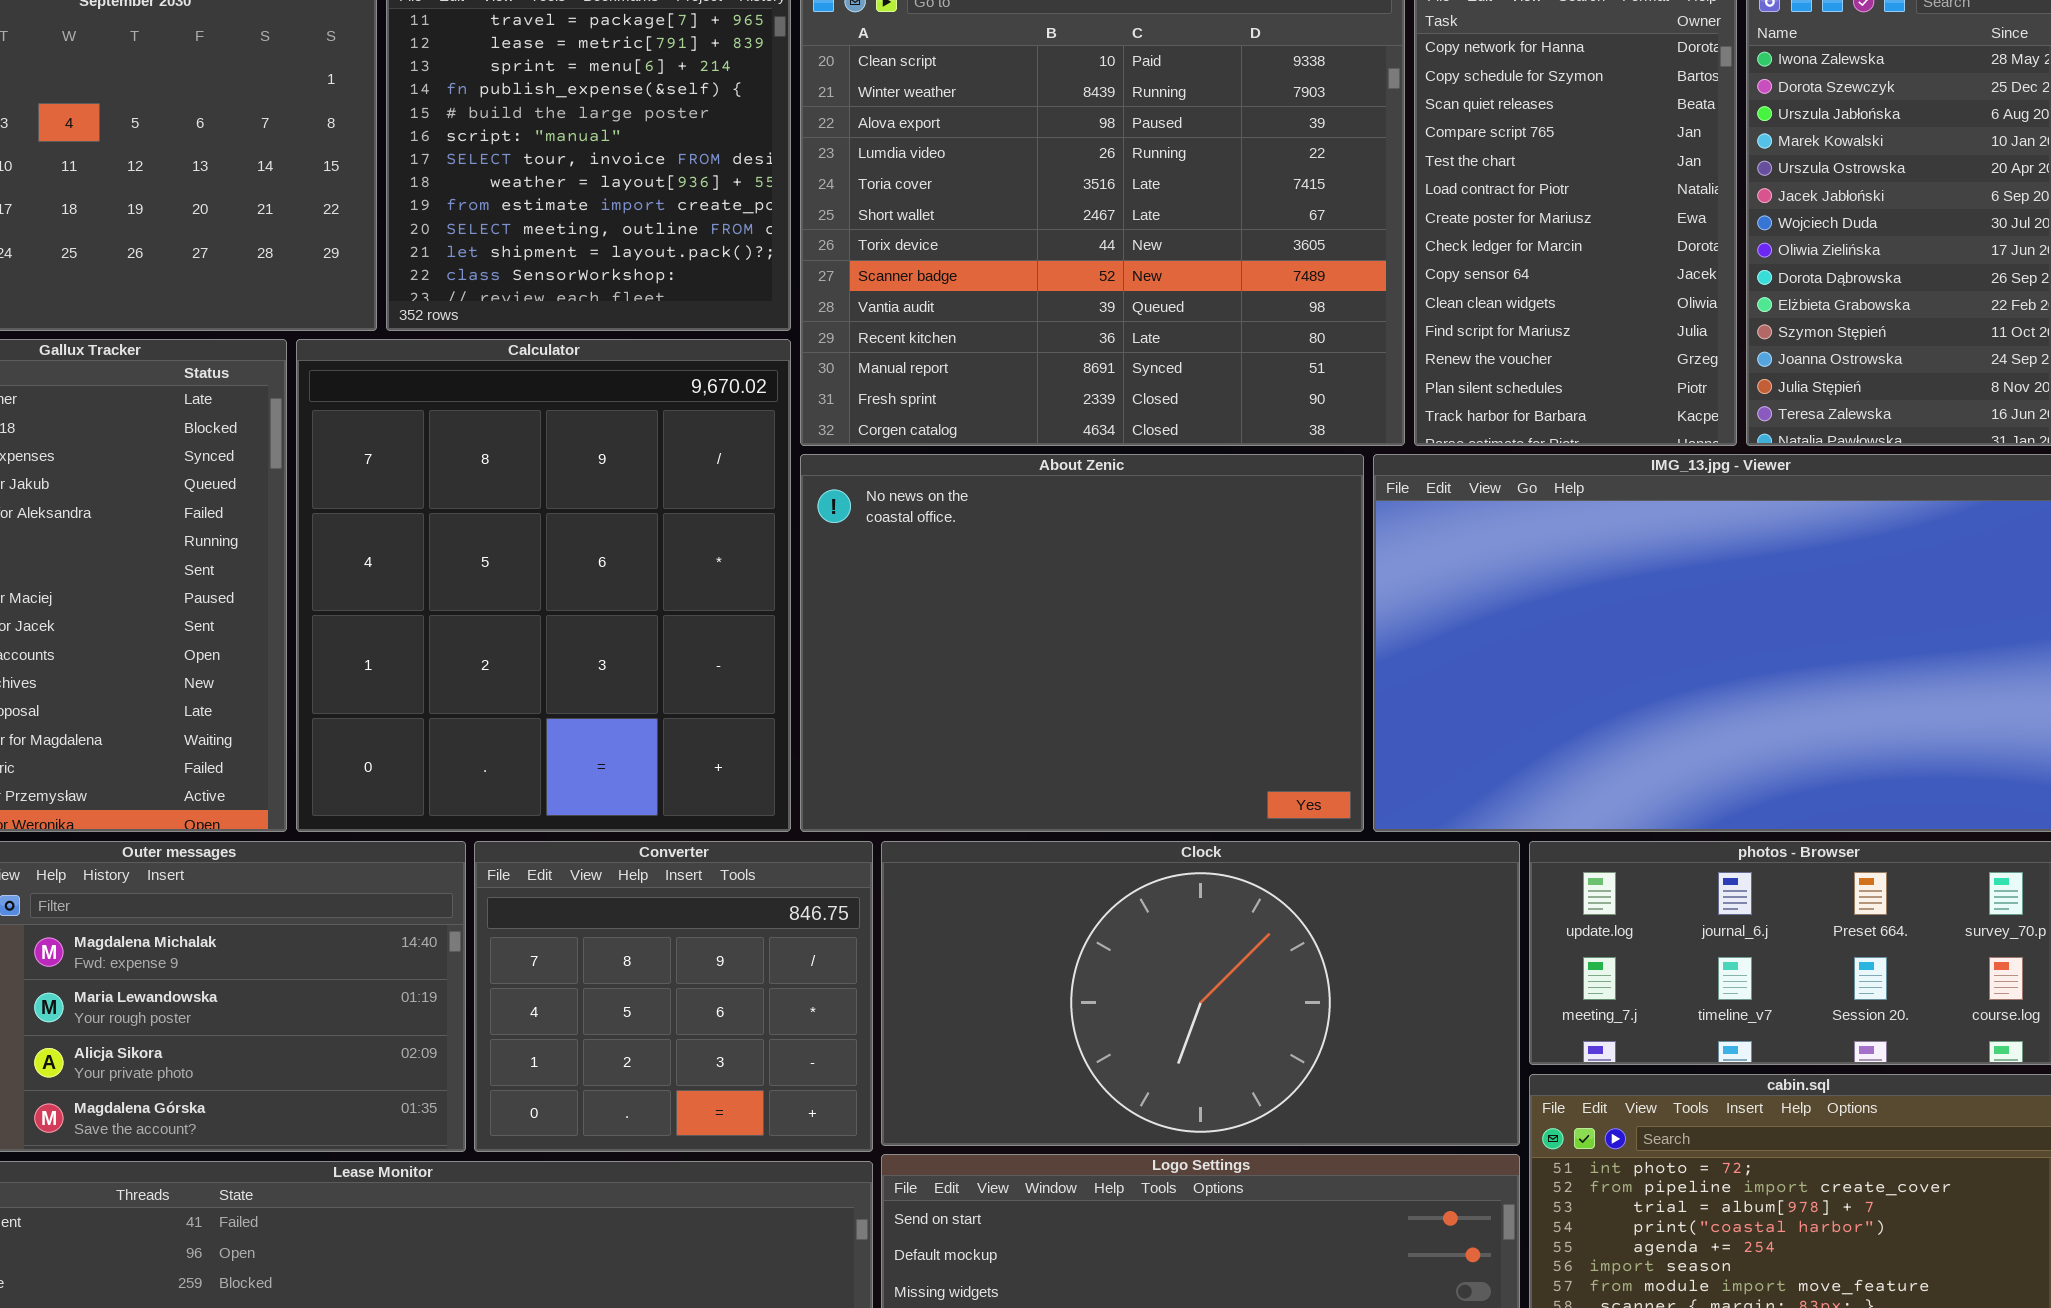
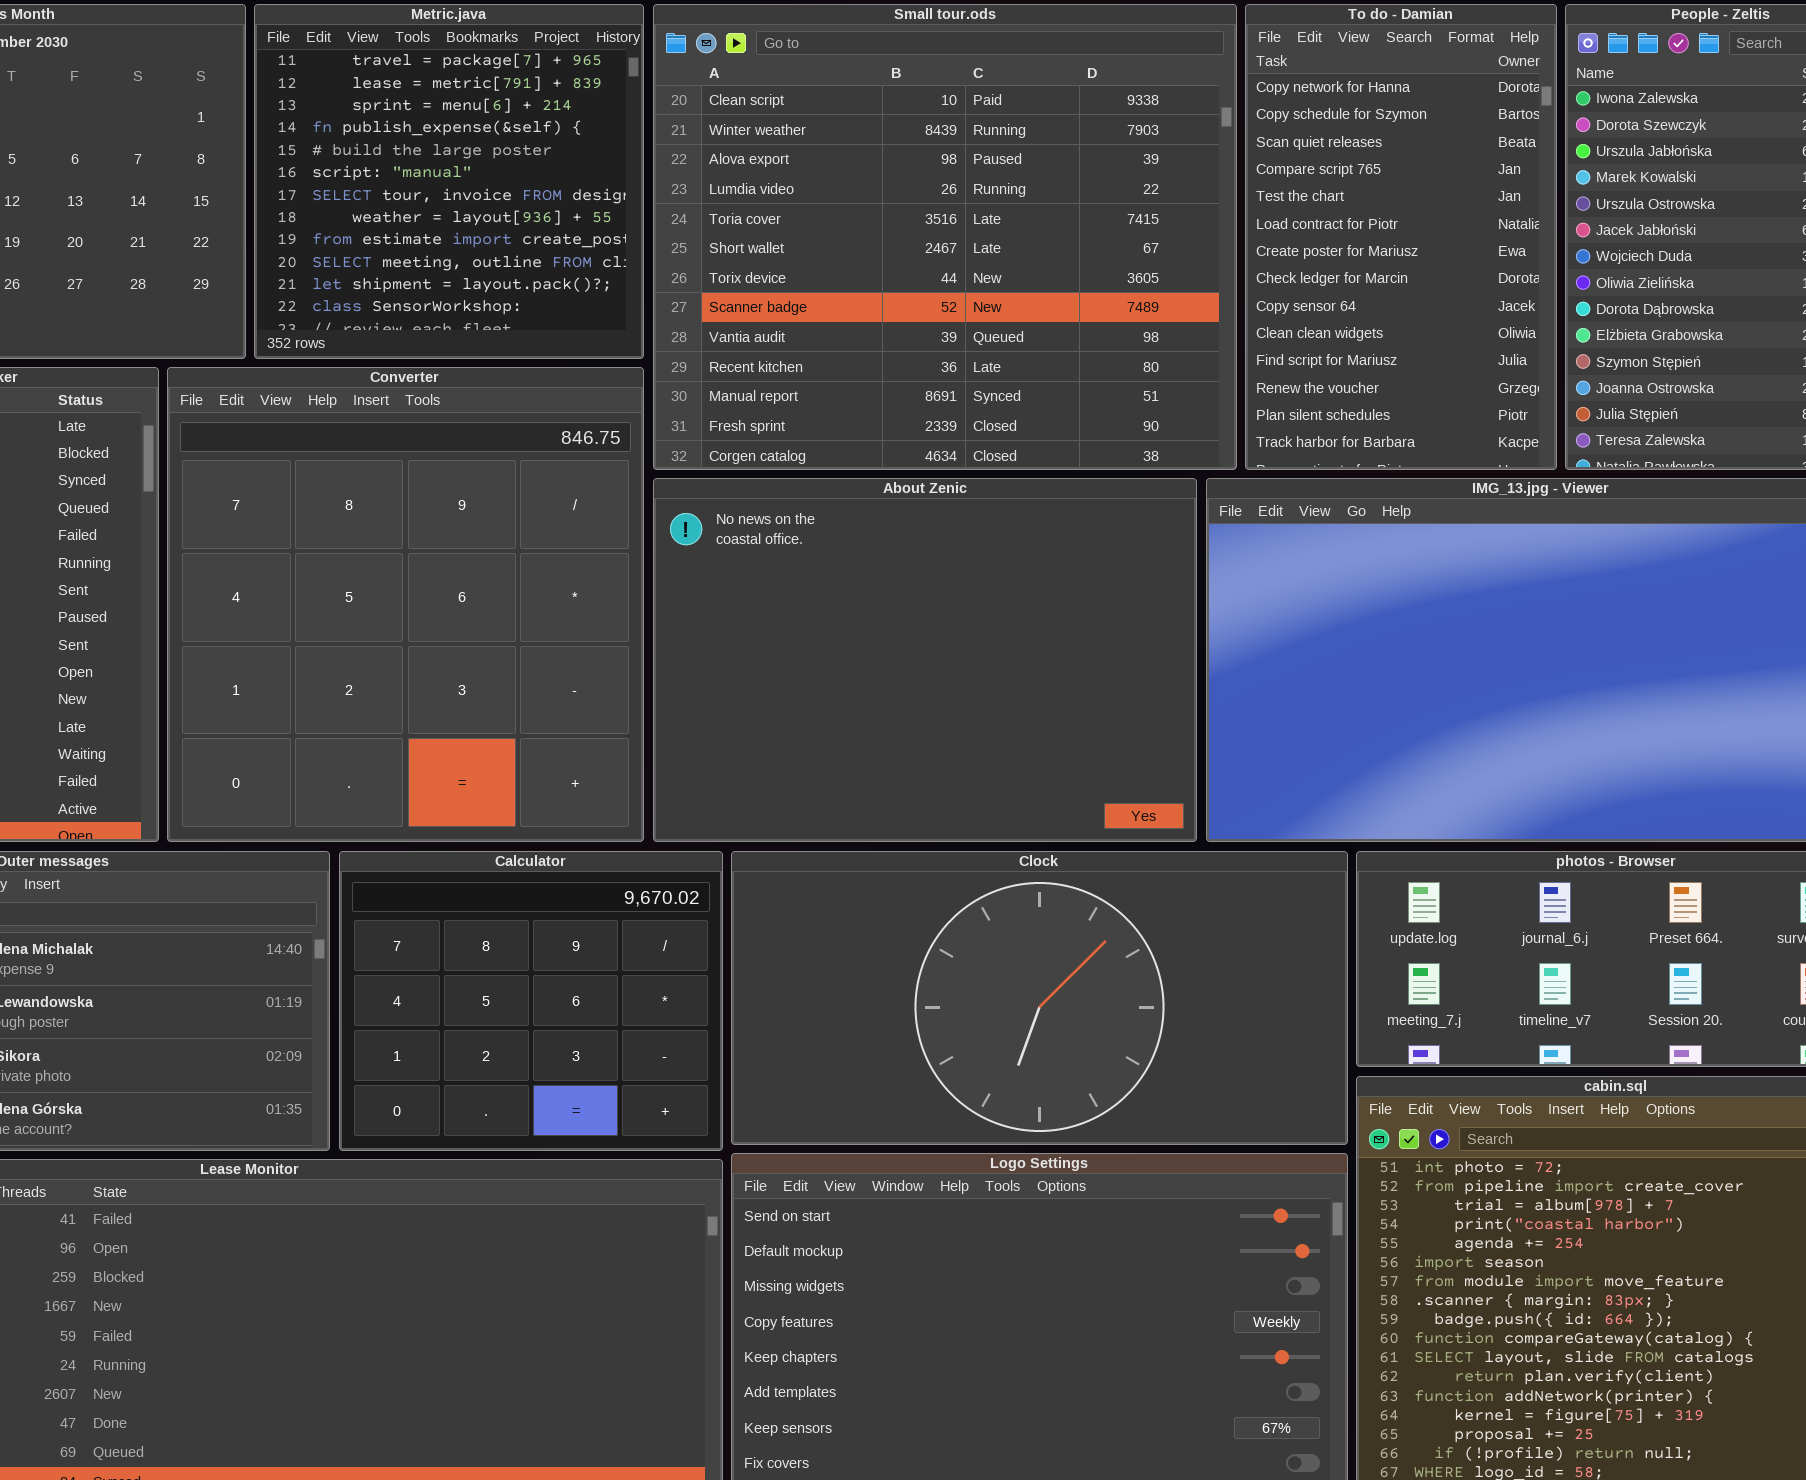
Calculator: [296,339,791,832] -> [339,851,723,1151], moved, resized
Converter: [474,841,873,1152] -> [167,367,644,842], moved, resized

